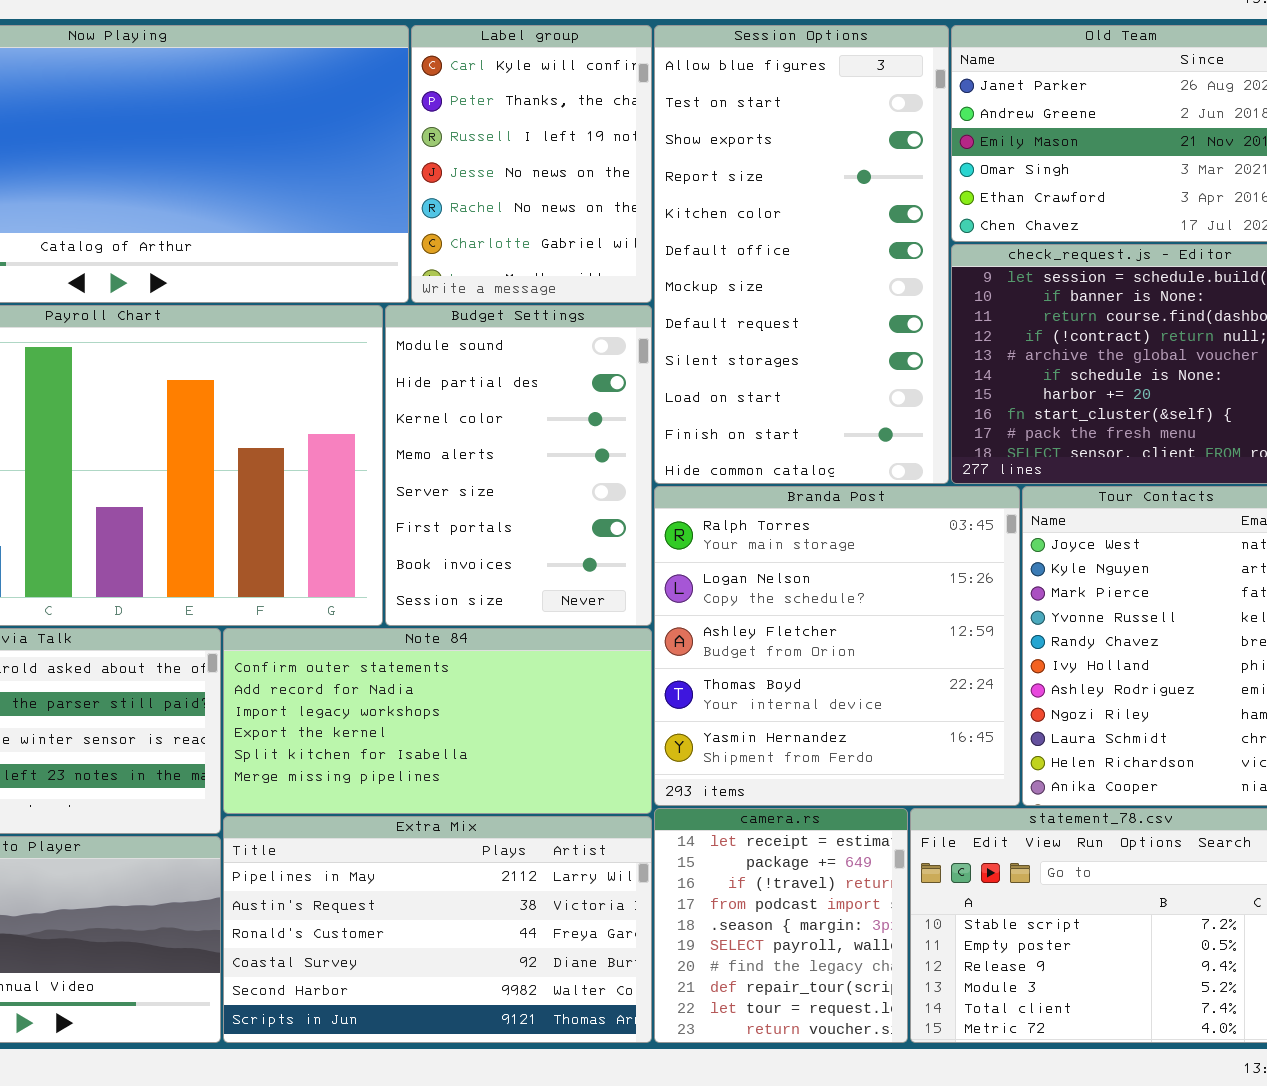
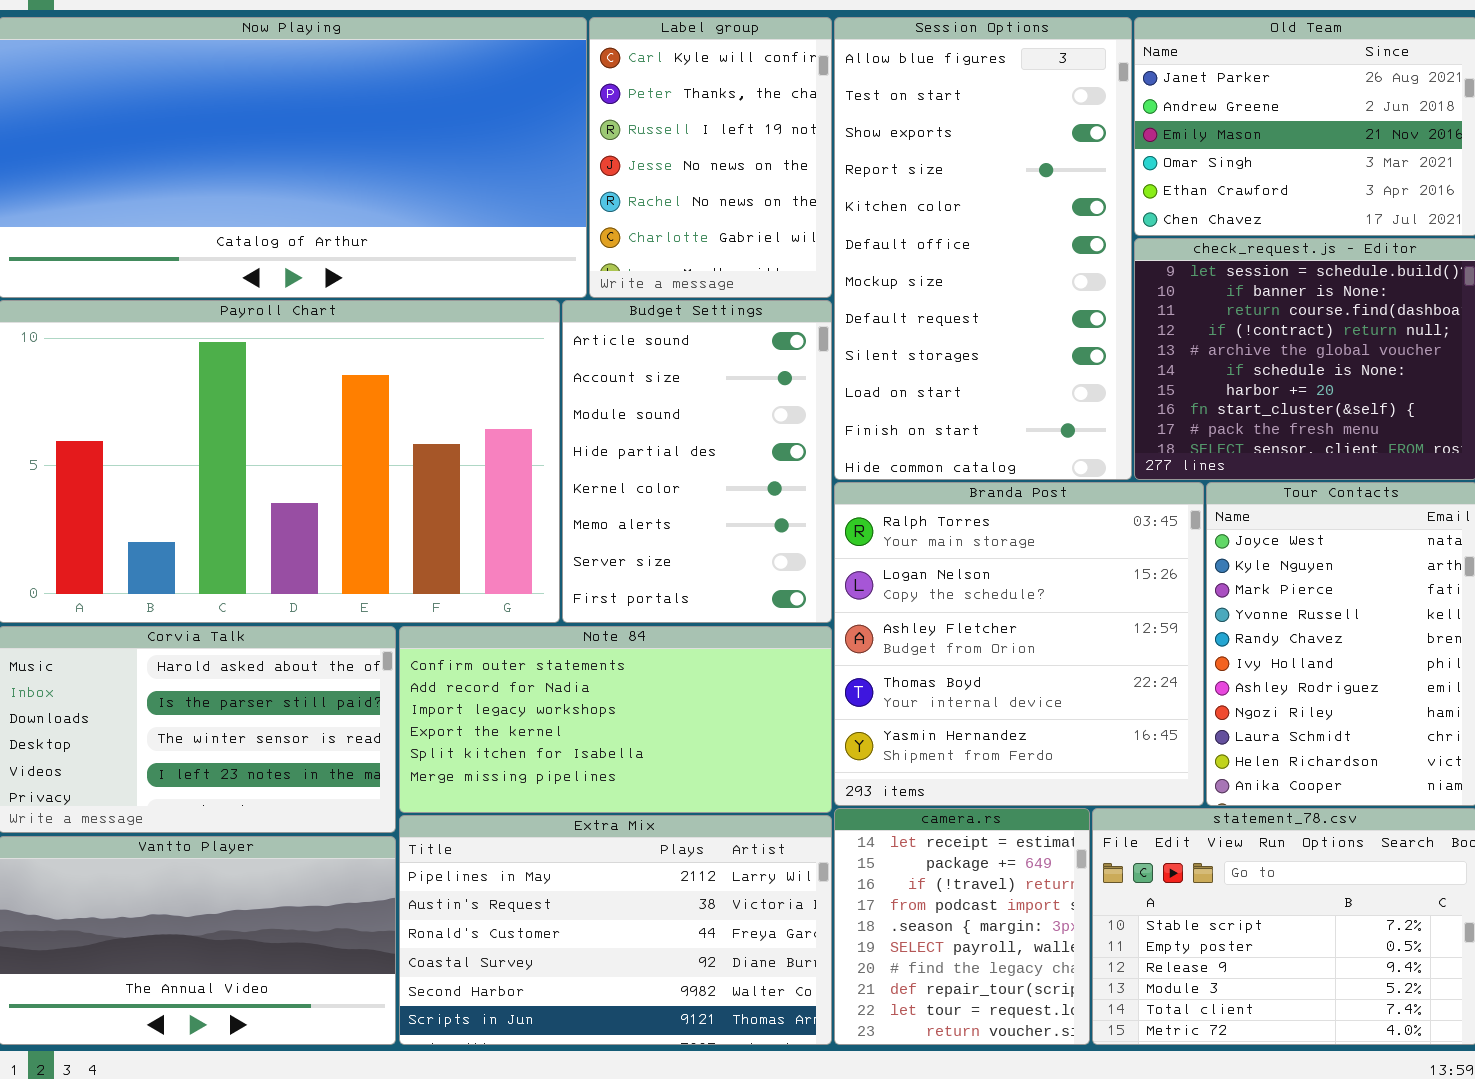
Budget Settings: [385,305,652,626] -> [562,300,832,623], scrolled up 2 rows

